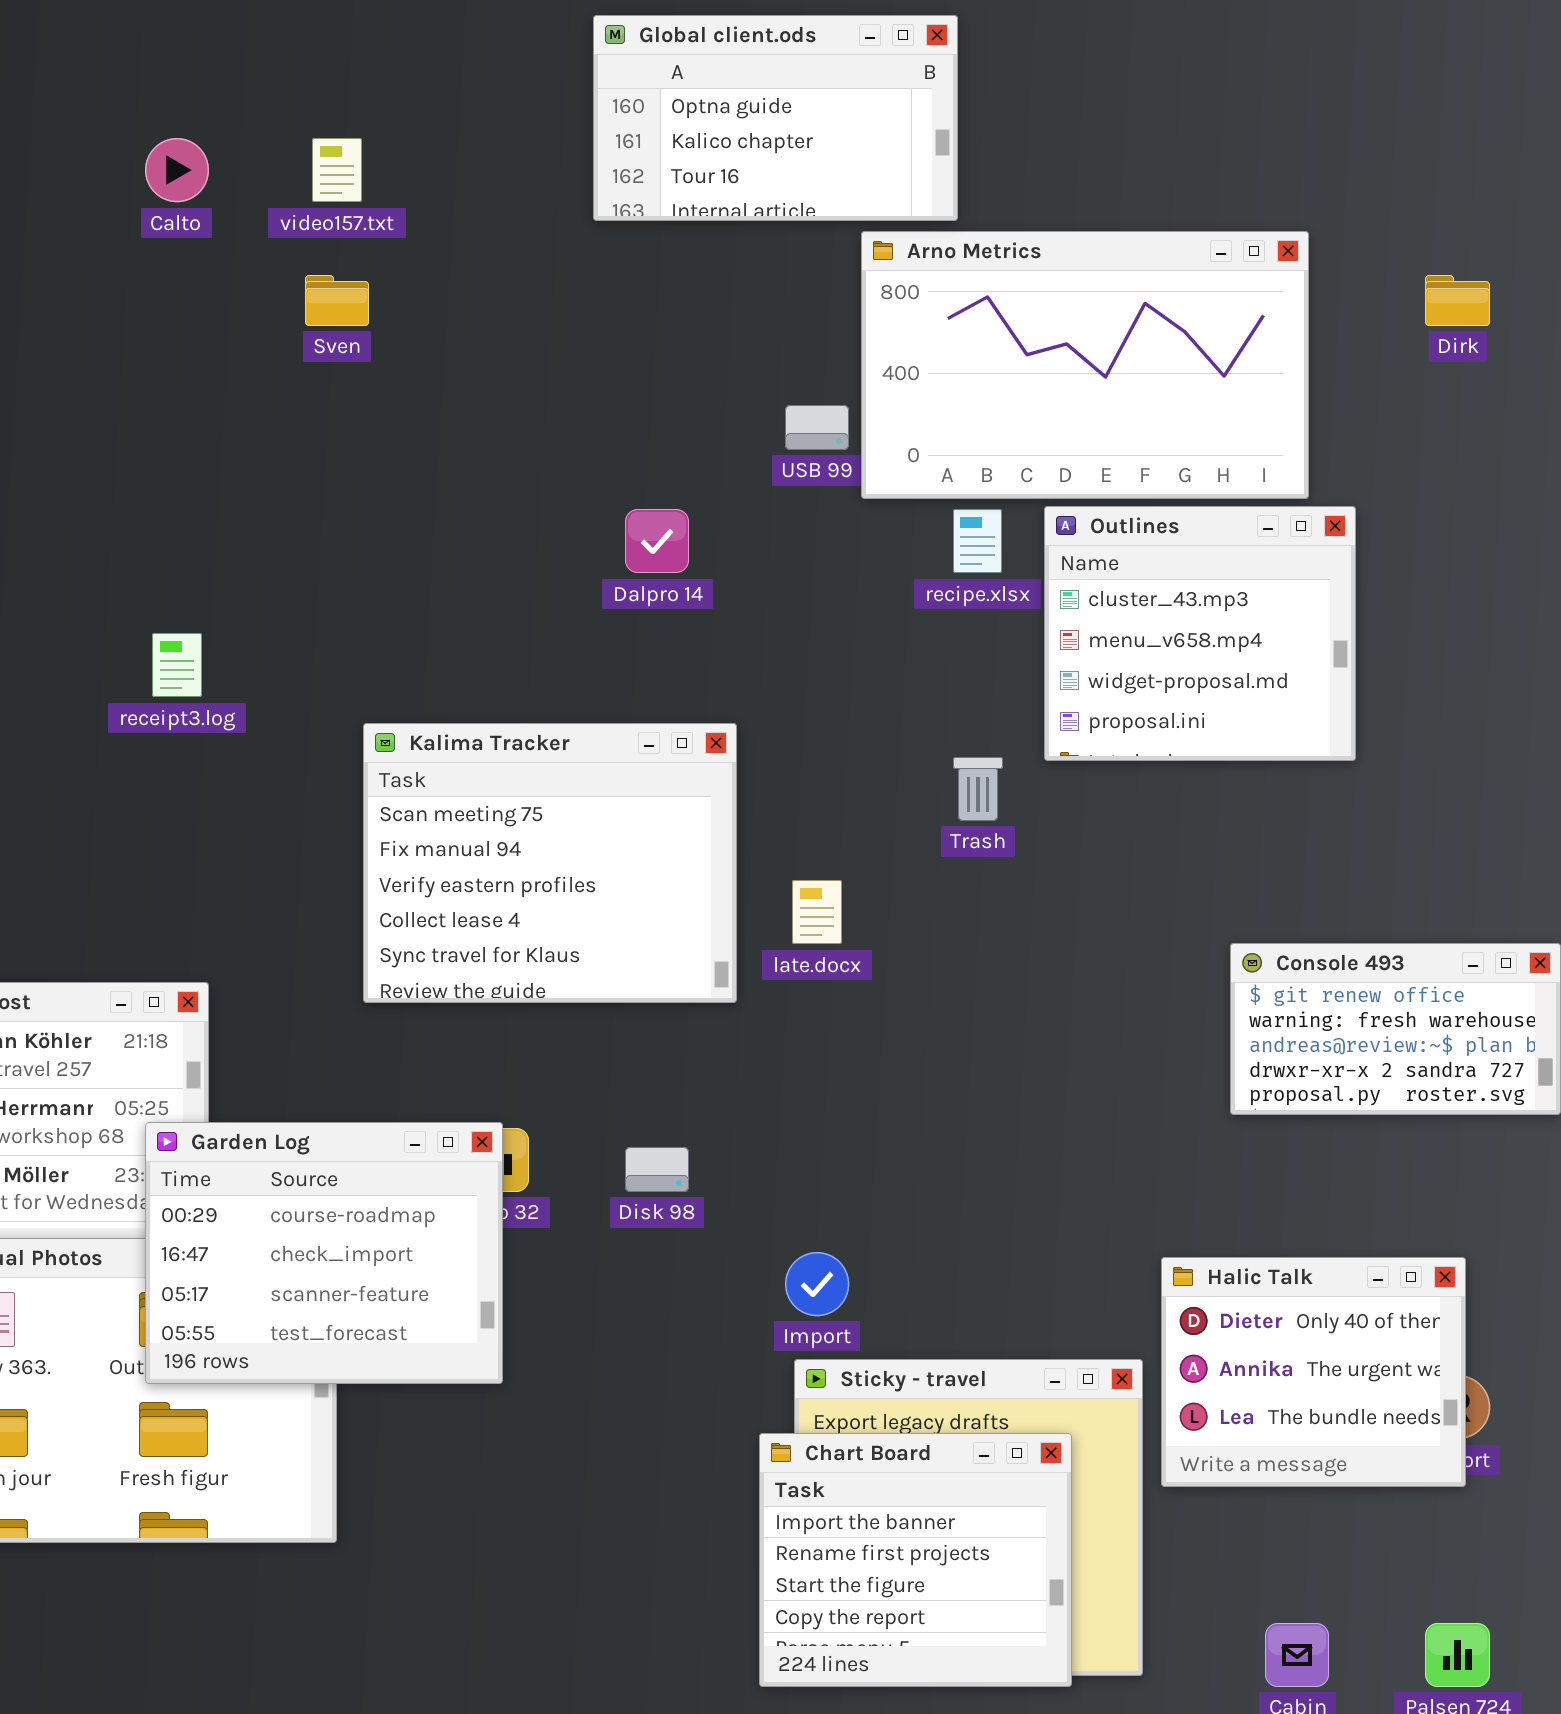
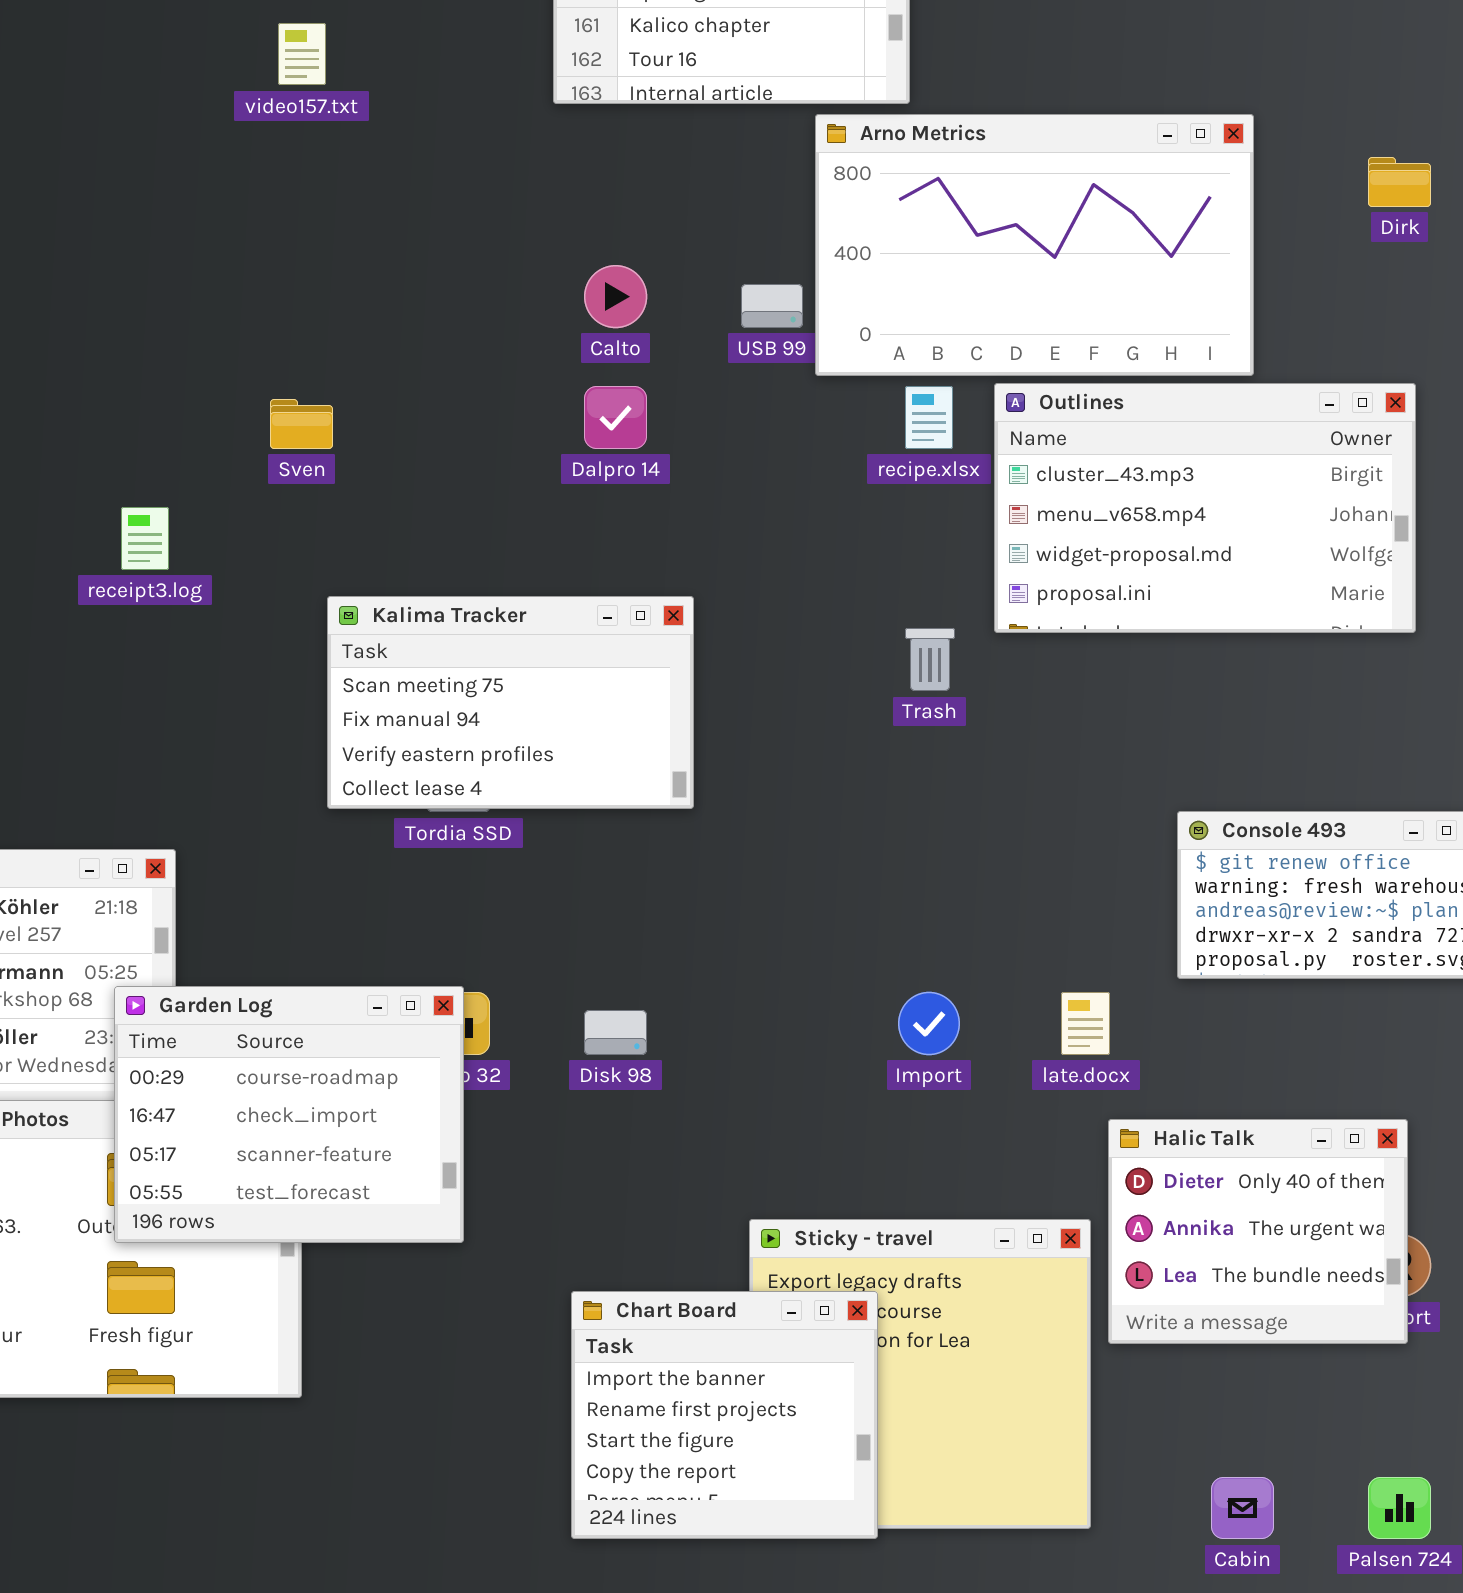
Calto: [145,138,209,202] -> [584,265,647,328], moved
Sven: [305,275,369,326] -> [270,399,333,449], moved
Outlines: [1044,506,1356,761] -> [994,383,1416,633], resized
Kalima Tracker: [363,723,737,1003] -> [327,596,694,809], resized
late.docx: [792,880,842,944] -> [1061,992,1110,1055], moved
Import: [785,1252,849,1316] -> [898,992,960,1055], moved
Chart Board: [759,1433,1072,1687] -> [571,1291,878,1539], moved

